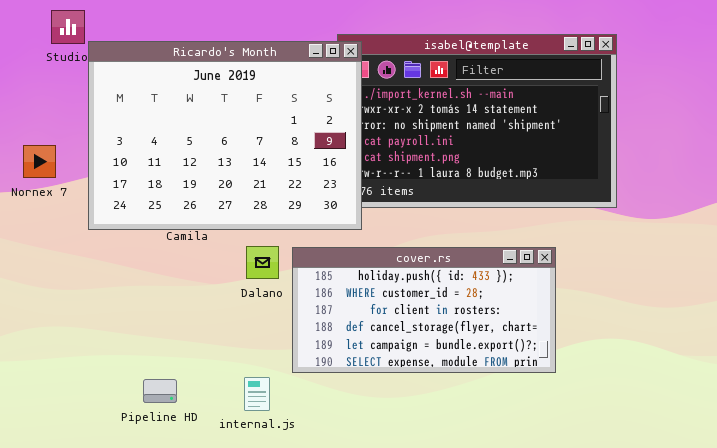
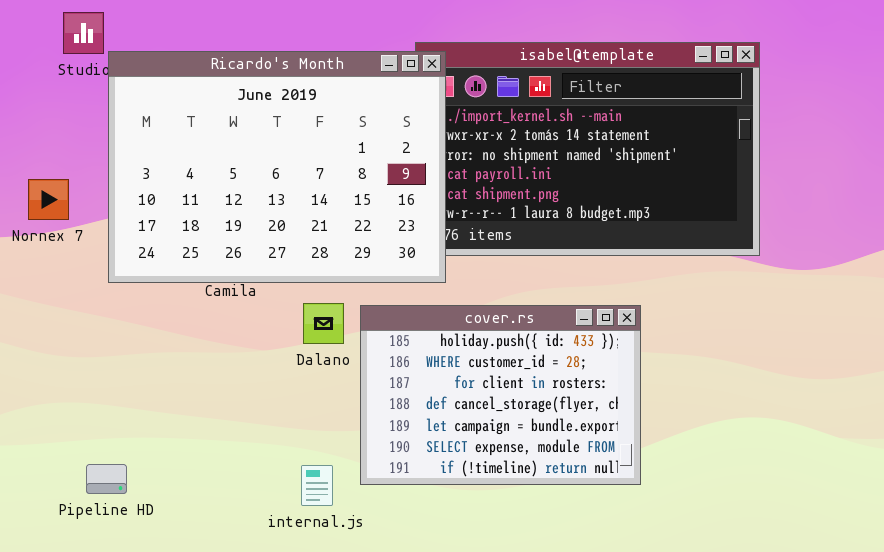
cover.rs: [292,247,556,373] -> [360,305,641,485], resized
Pipeline HD: [143,379,177,403] -> [86,464,127,494], moved

